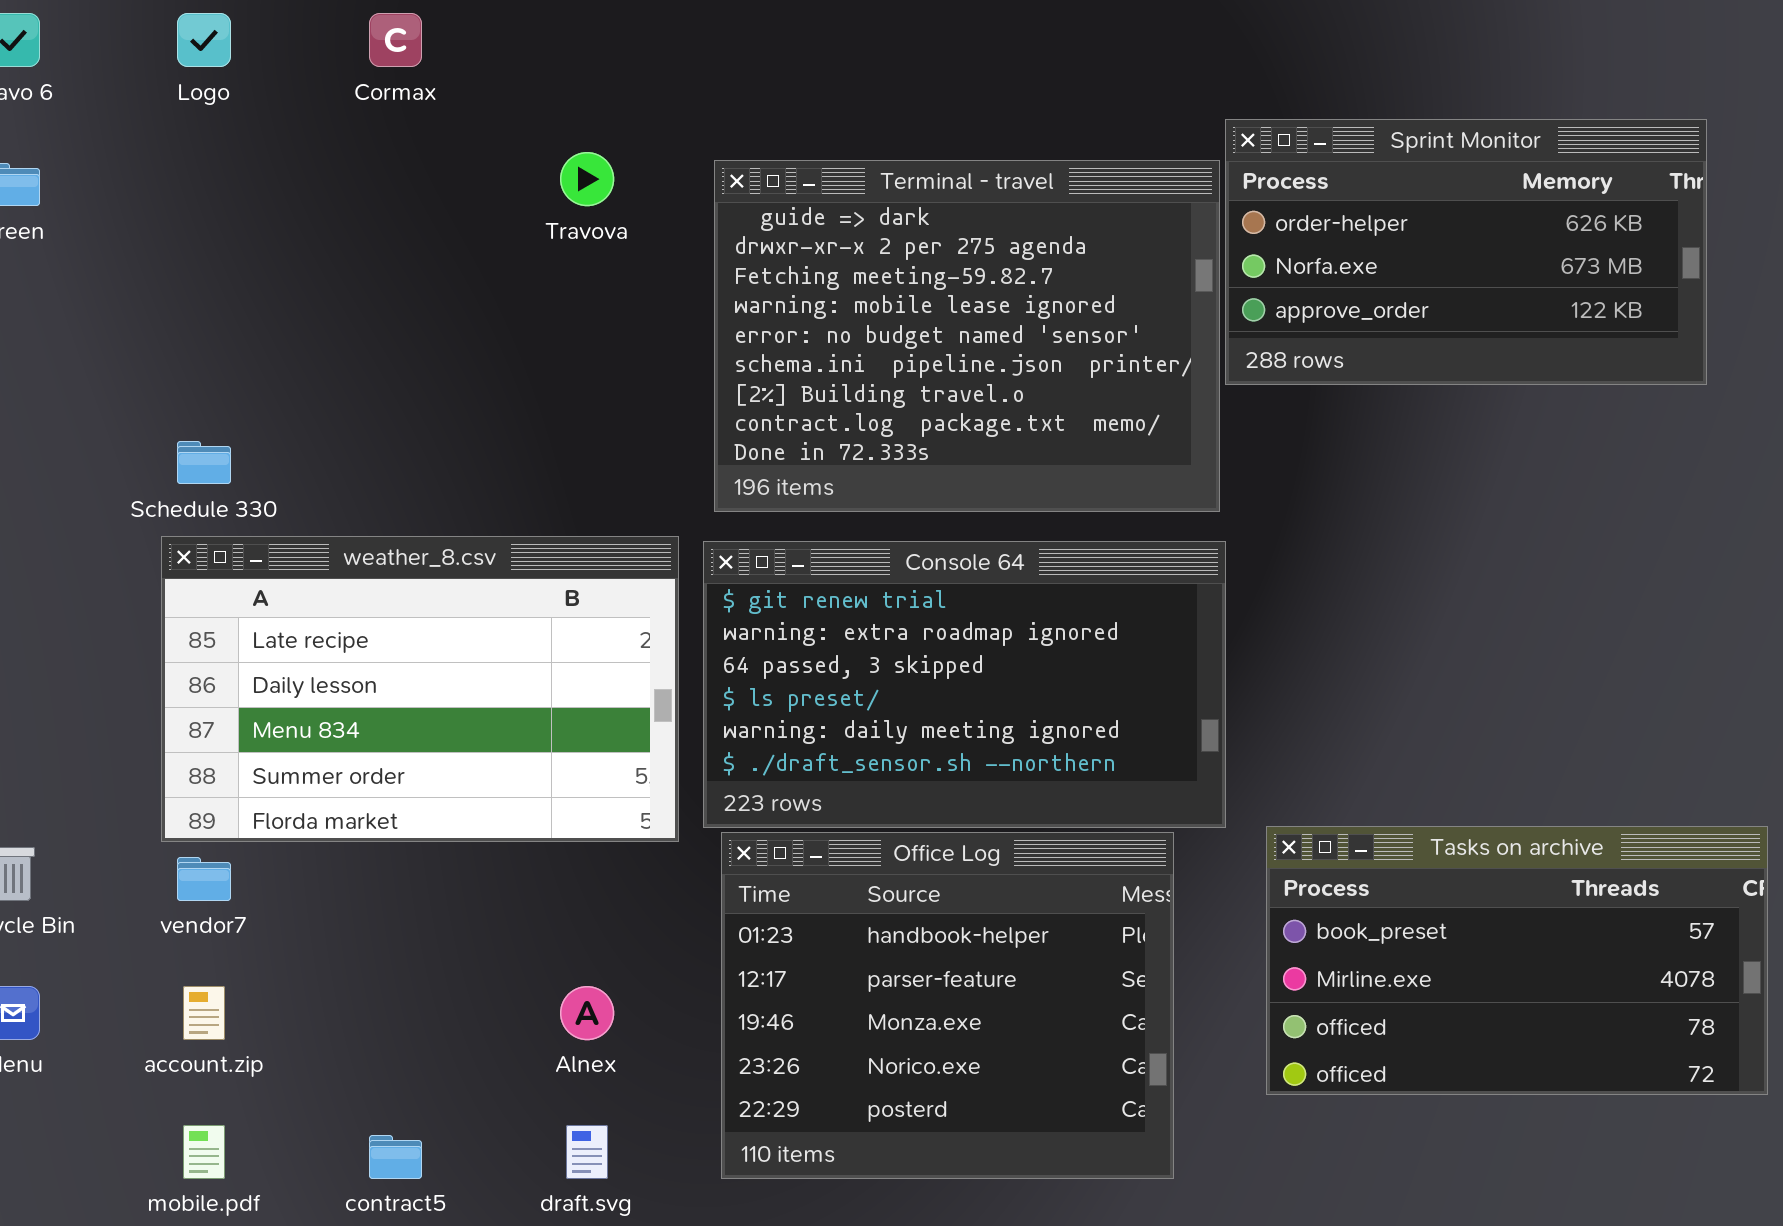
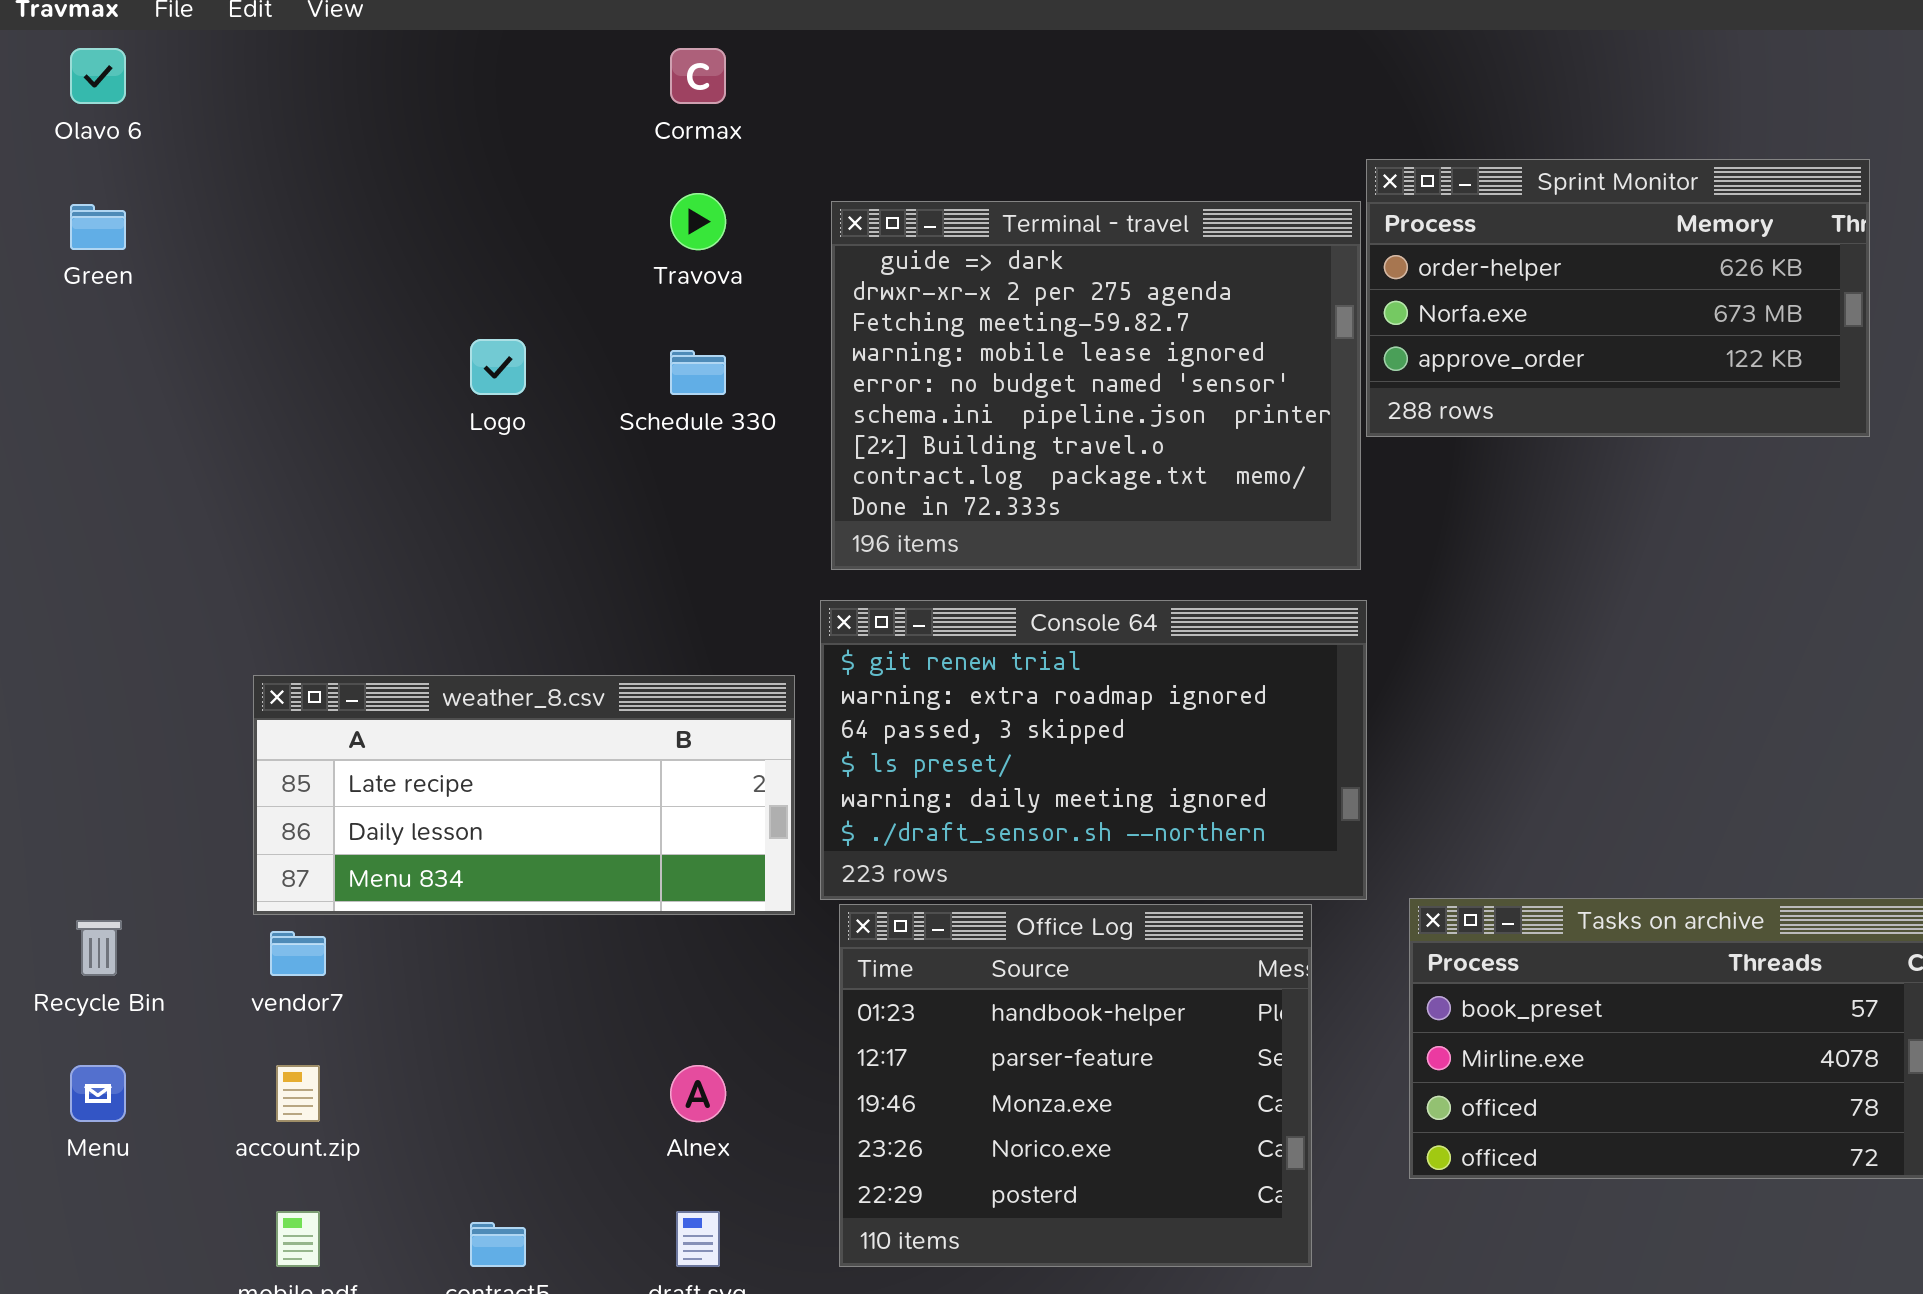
Logo: [177,13,231,67] -> [470,339,526,395], moved
Cormax: [369,13,422,67] -> [670,48,726,104], moved
Schedule 330: [177,441,231,484] -> [670,350,726,395], moved
weather_8.csv: [161,536,679,842] -> [253,675,795,915], resized

